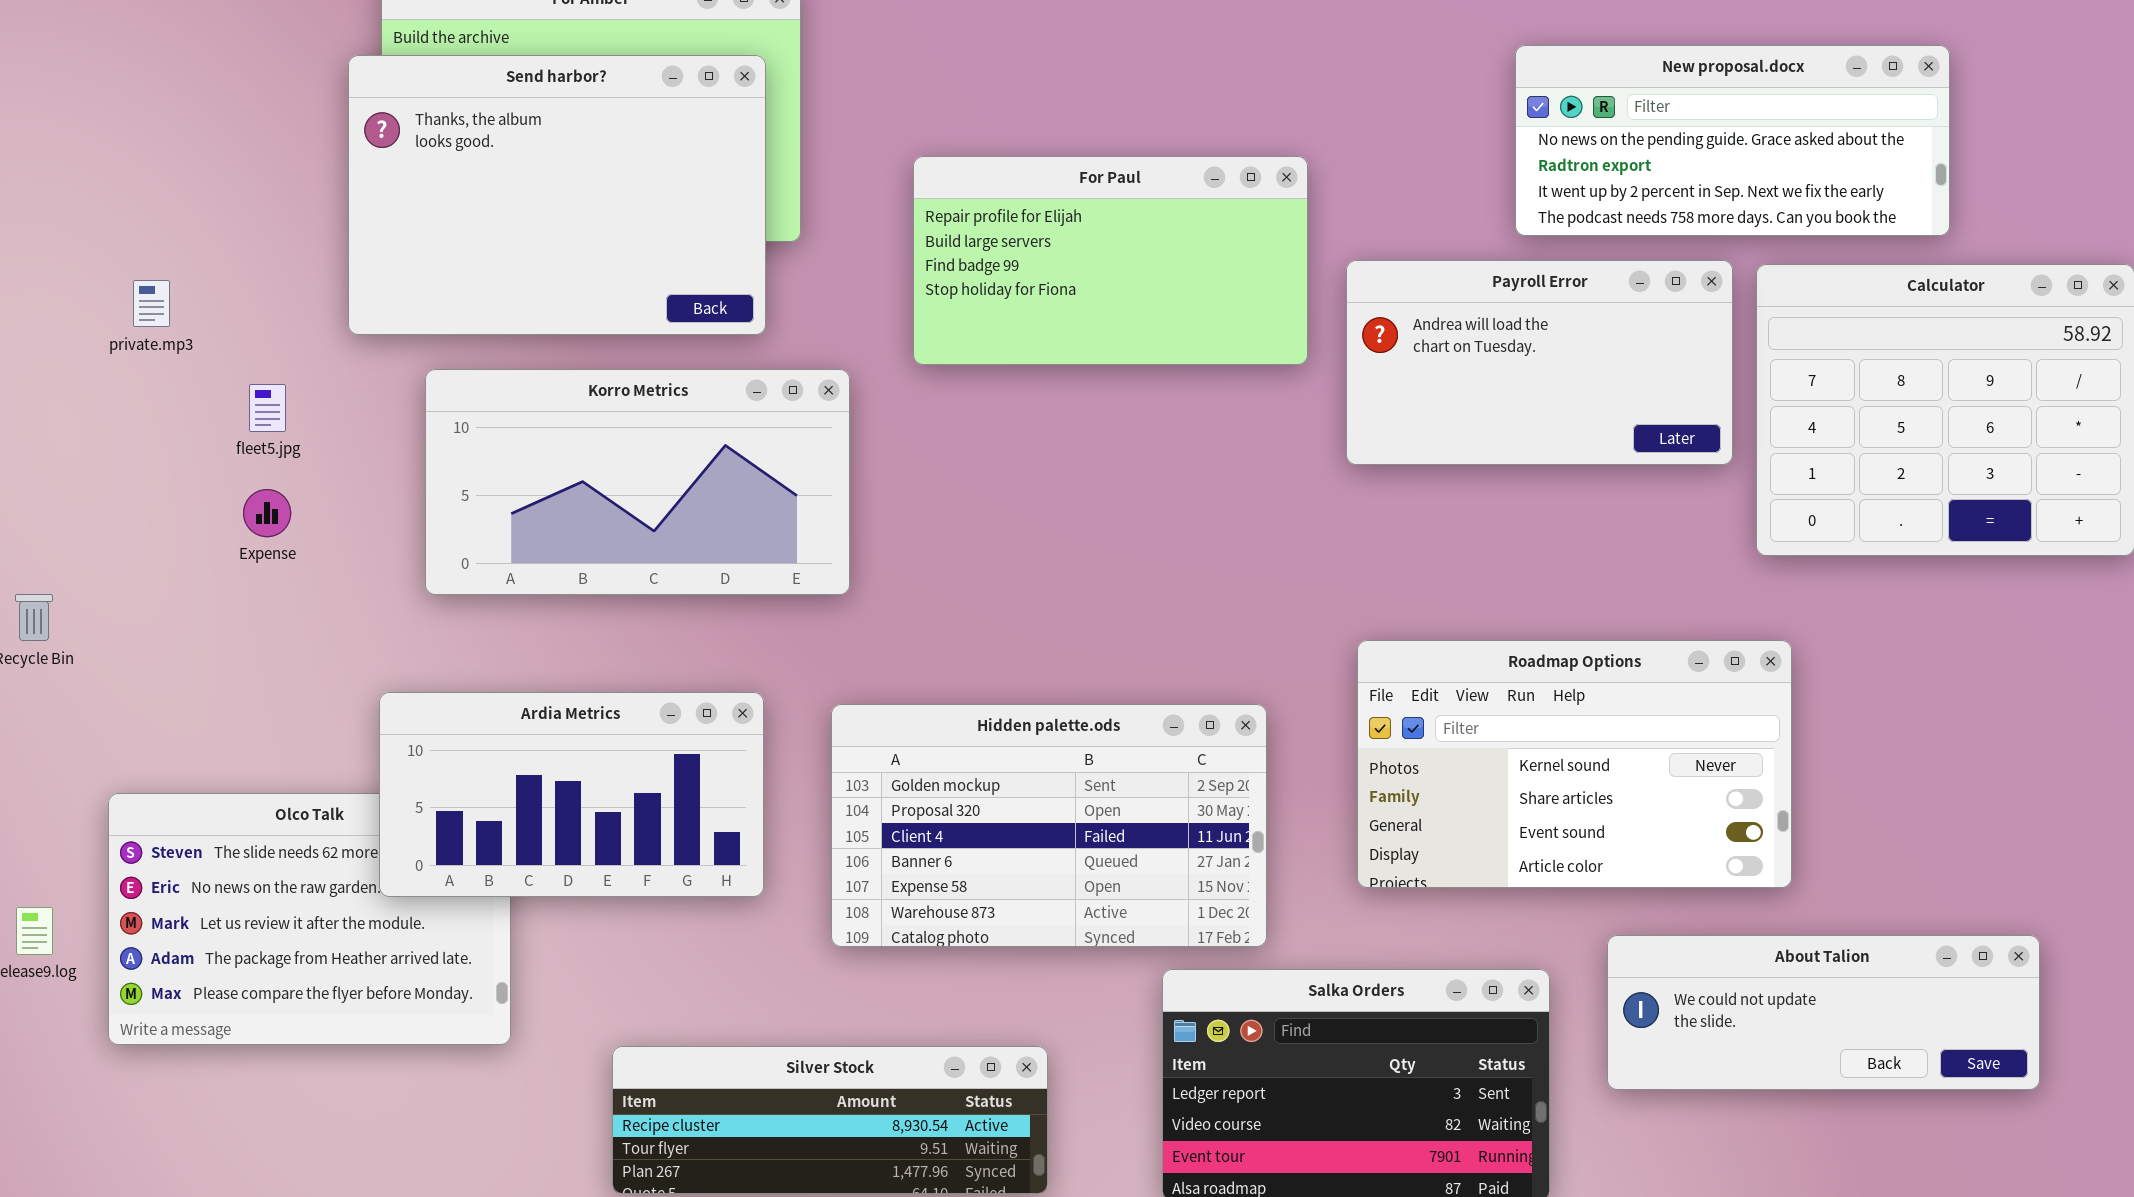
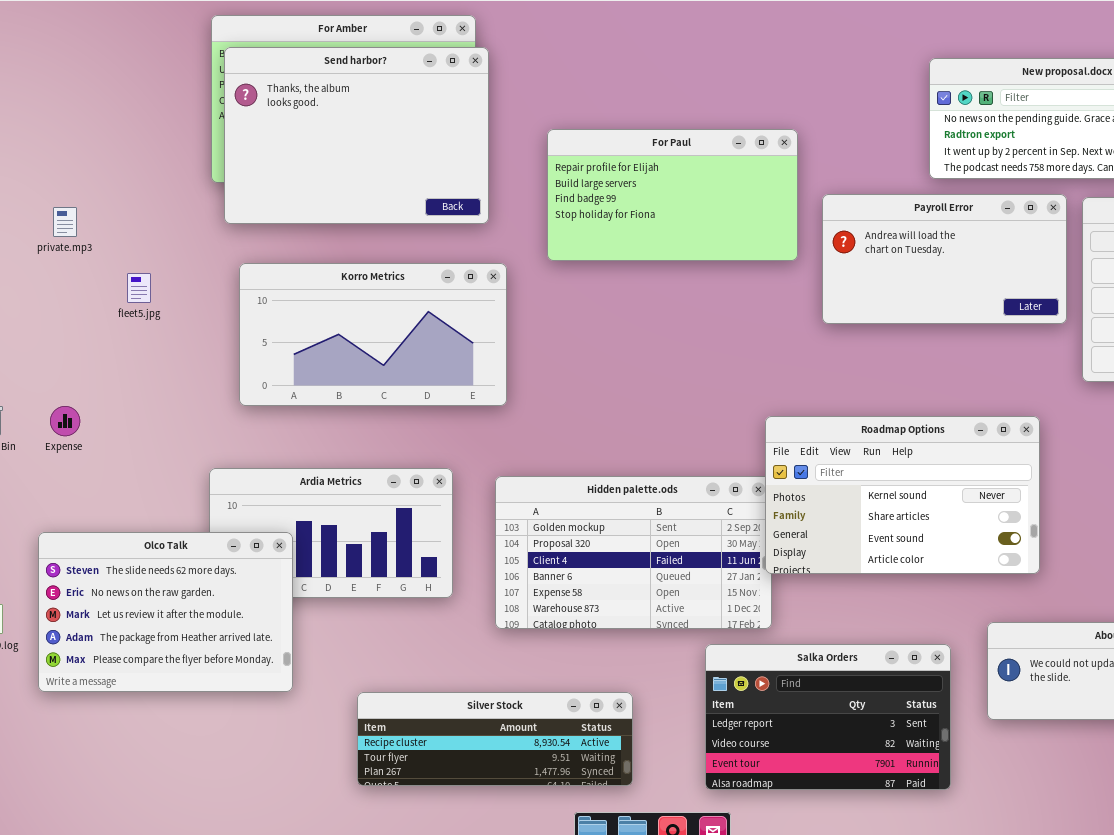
Send harbor?: [348,55,766,335] -> [224,47,489,224], moved
Expense: [243,489,291,537] -> [50,406,80,436], moved
Roadmap Options: [1357,640,1792,888] -> [765,416,1040,574], moved
Olco Talk: [108,793,511,1045] -> [38,532,293,692], raised

